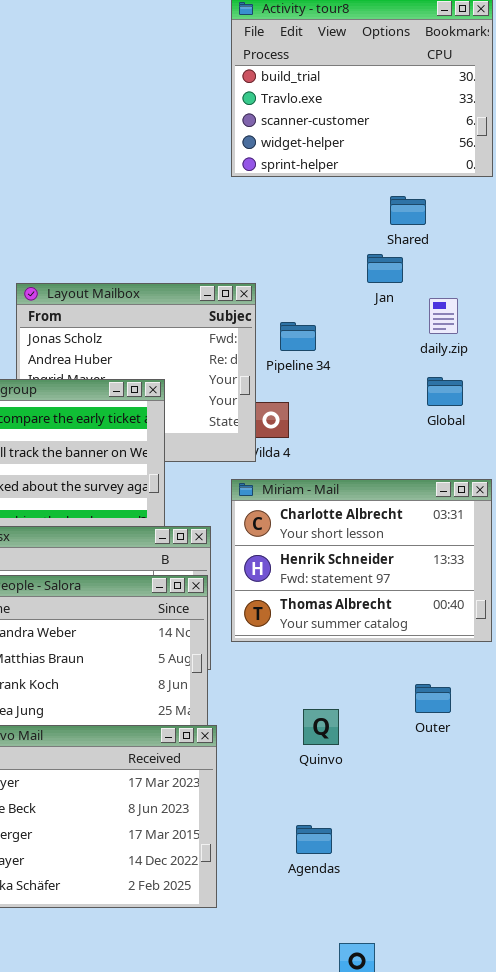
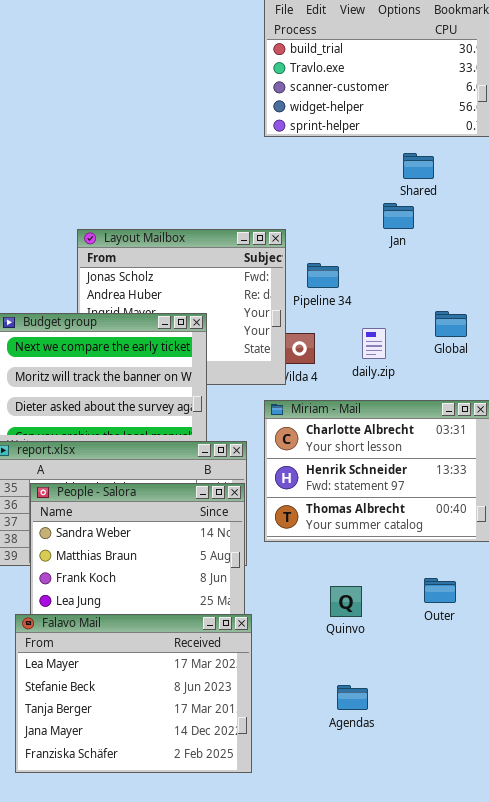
daily.zip: [429,298,458,334] -> [362,328,386,359], moved
Quinvo: [303,709,339,745] -> [330,586,362,617], moved
Agendas: [296,825,332,854] -> [337,685,368,710], moved

